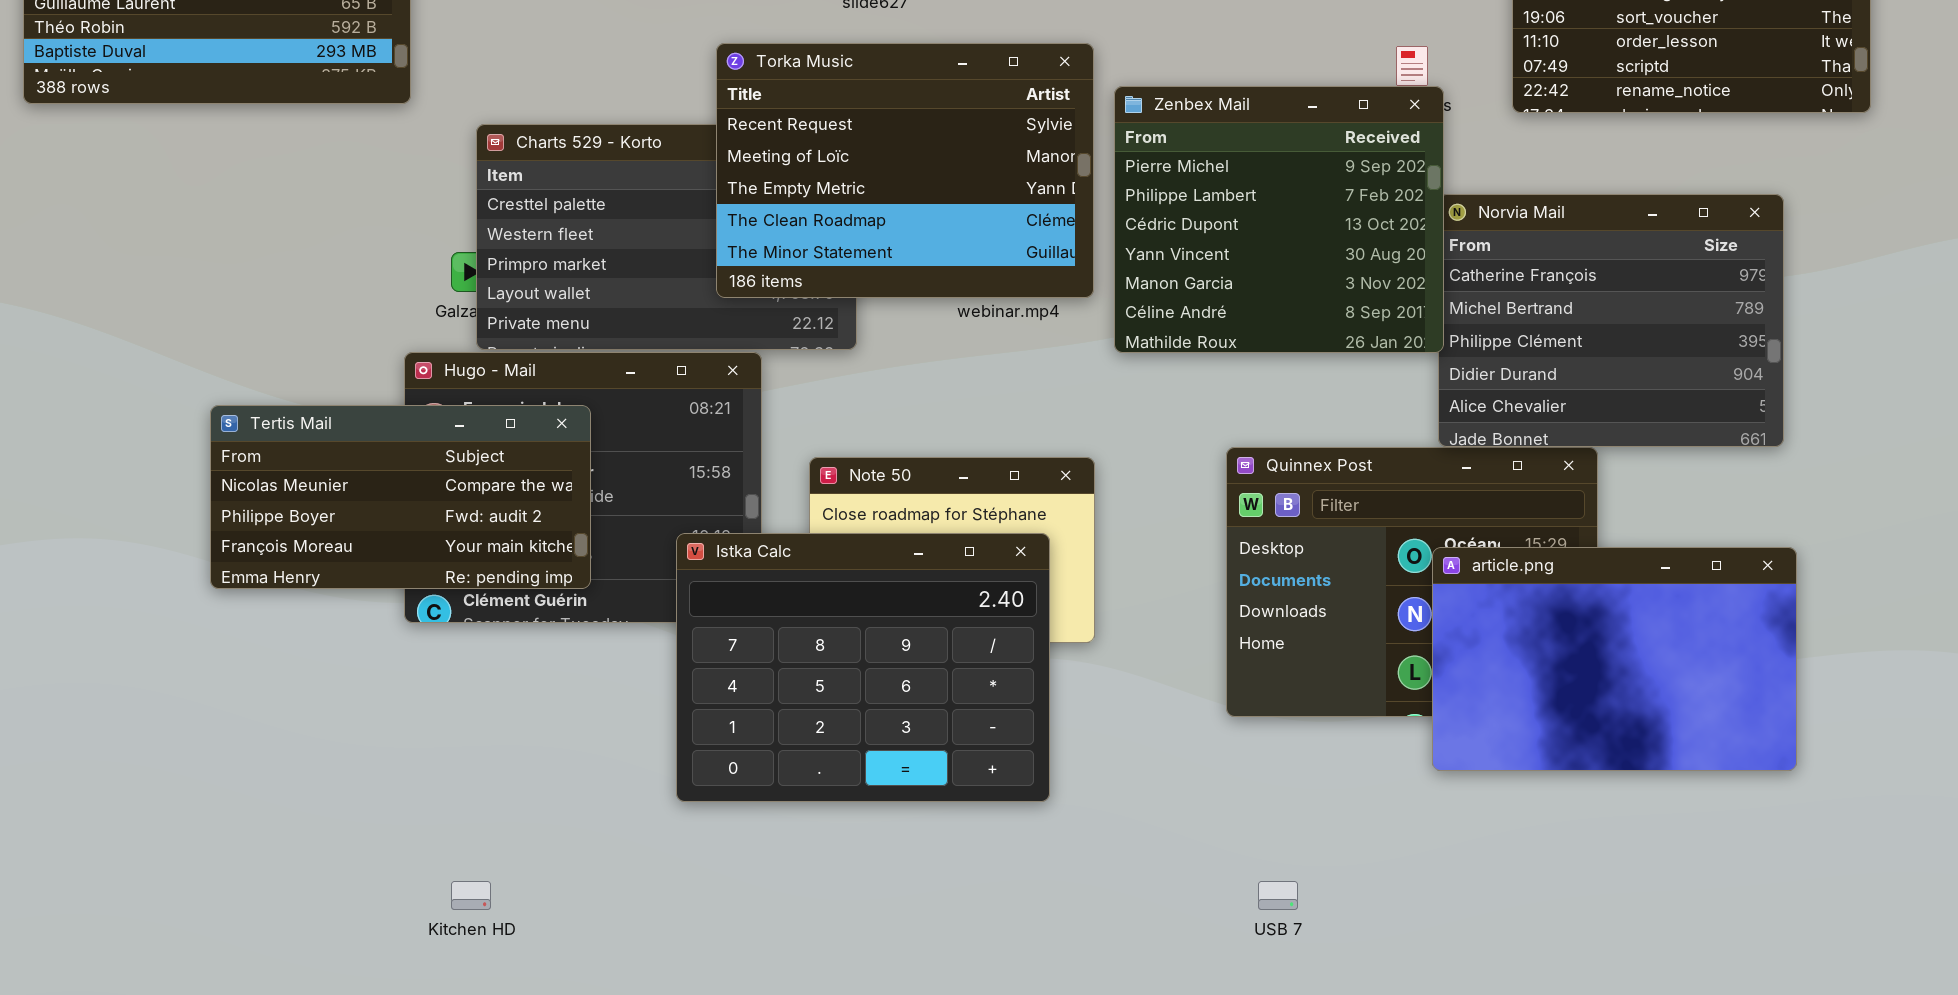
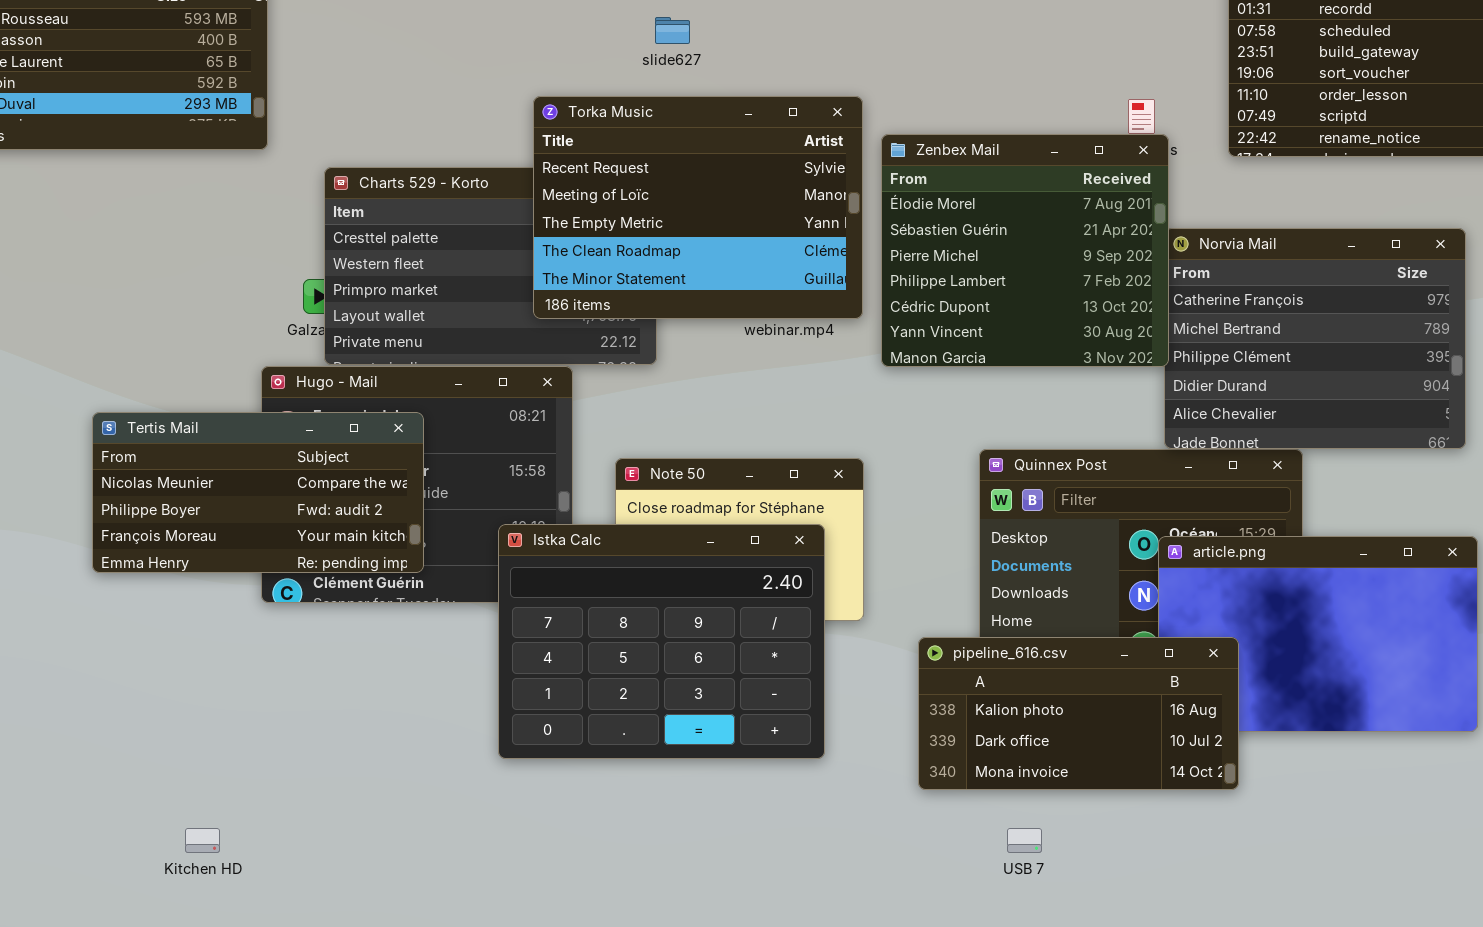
Zenbex Mail: [1114,86,1444,353] -> [881,134,1169,367], scrolled up 2 rows
pipeline_616.csv: none -> [918,637,1239,790], opened
Kitchen HD: [451,881,491,910] -> [185,828,220,853], moved

